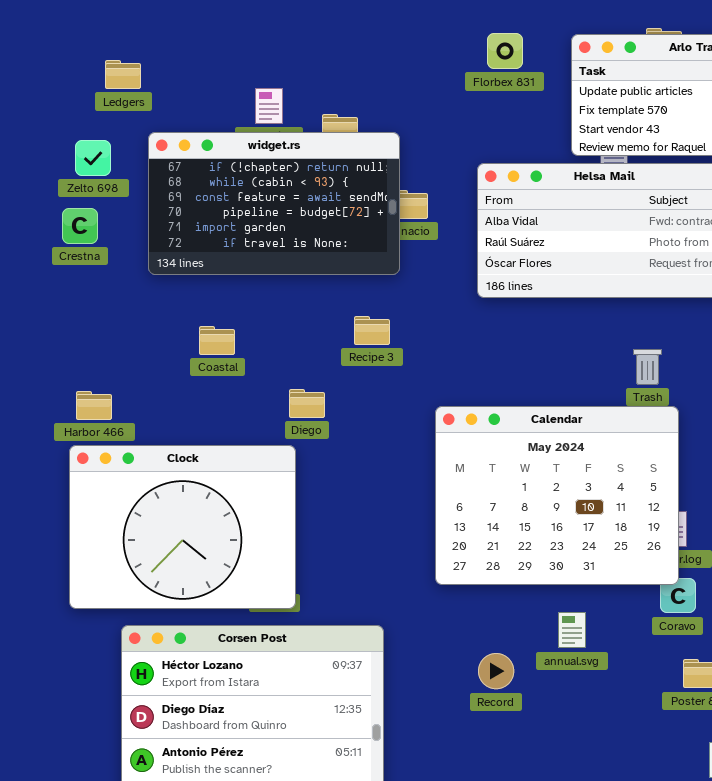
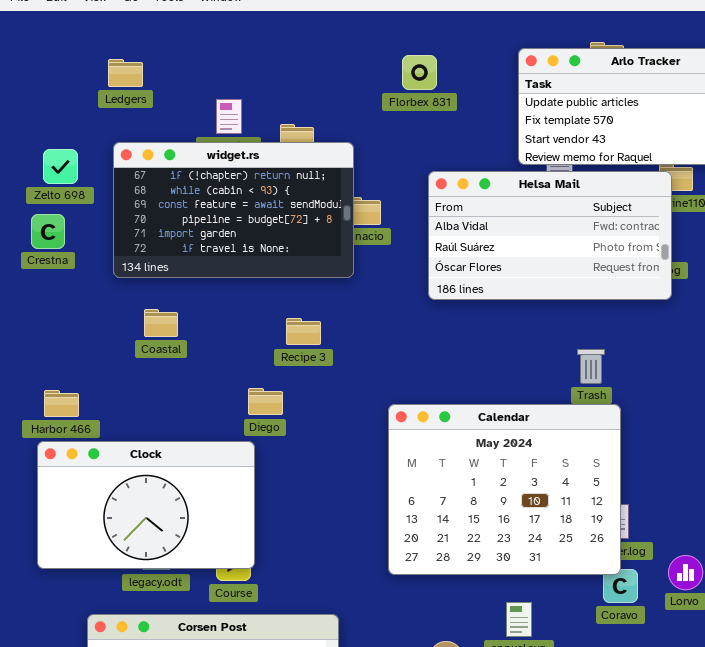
Florbex 831: [487,33,523,69] -> [402,55,437,90], moved
Ledgers: [105,60,141,89] -> [108,59,143,87], moved
Recipe 3: [354,316,390,345] -> [286,318,321,345], moved
Coastal: [199,326,235,355] -> [144,309,178,337], moved
Clock: [69,445,296,609] -> [37,441,255,569], resized

